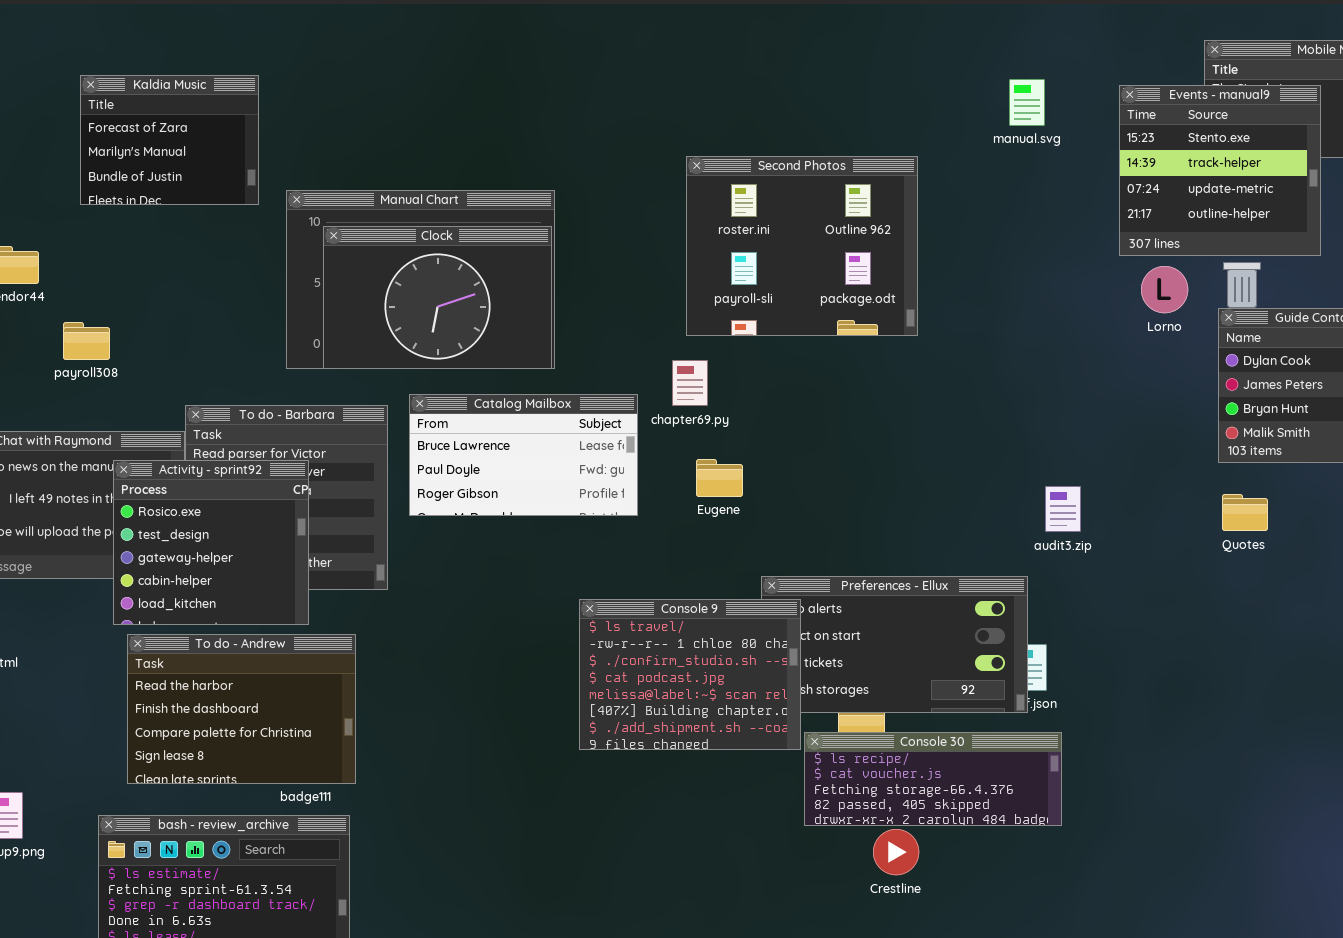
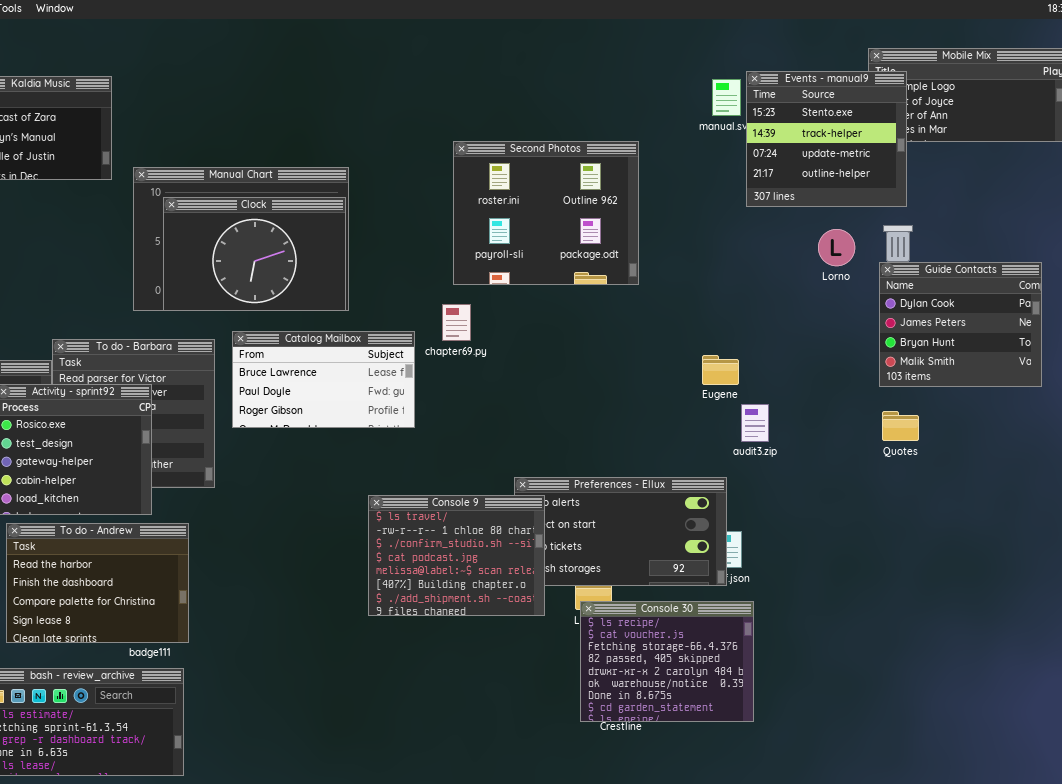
Events - manual9: [1119,85,1321,256] -> [746,71,907,207], moved
Eugene: [696,459,743,497] -> [702,355,739,385], moved
Console 30: [804,732,1062,826] -> [580,601,754,722], resized

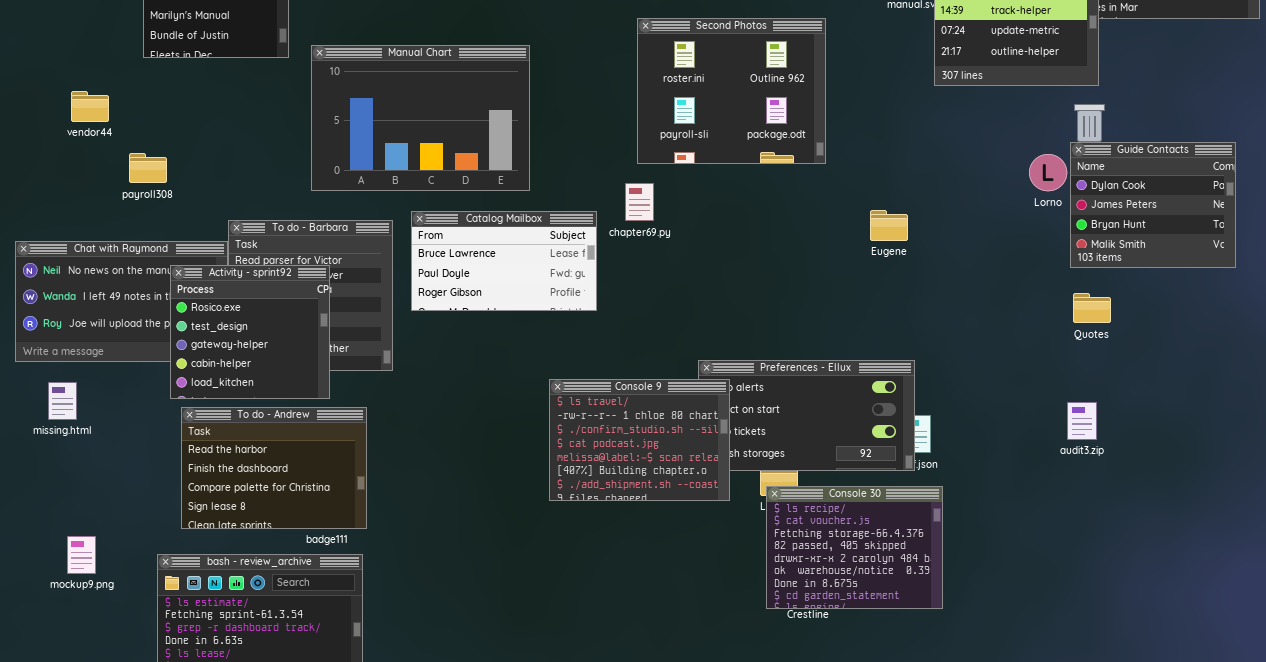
Clock: [163,197,346,311] -> none, closed
Lorno: [818,229,855,266] -> [1029,154,1067,191], moved
Eugene: [702,355,739,385] -> [870,210,908,241], moved
audit3.zip: [741,404,769,442] -> [1067,402,1097,440], moved

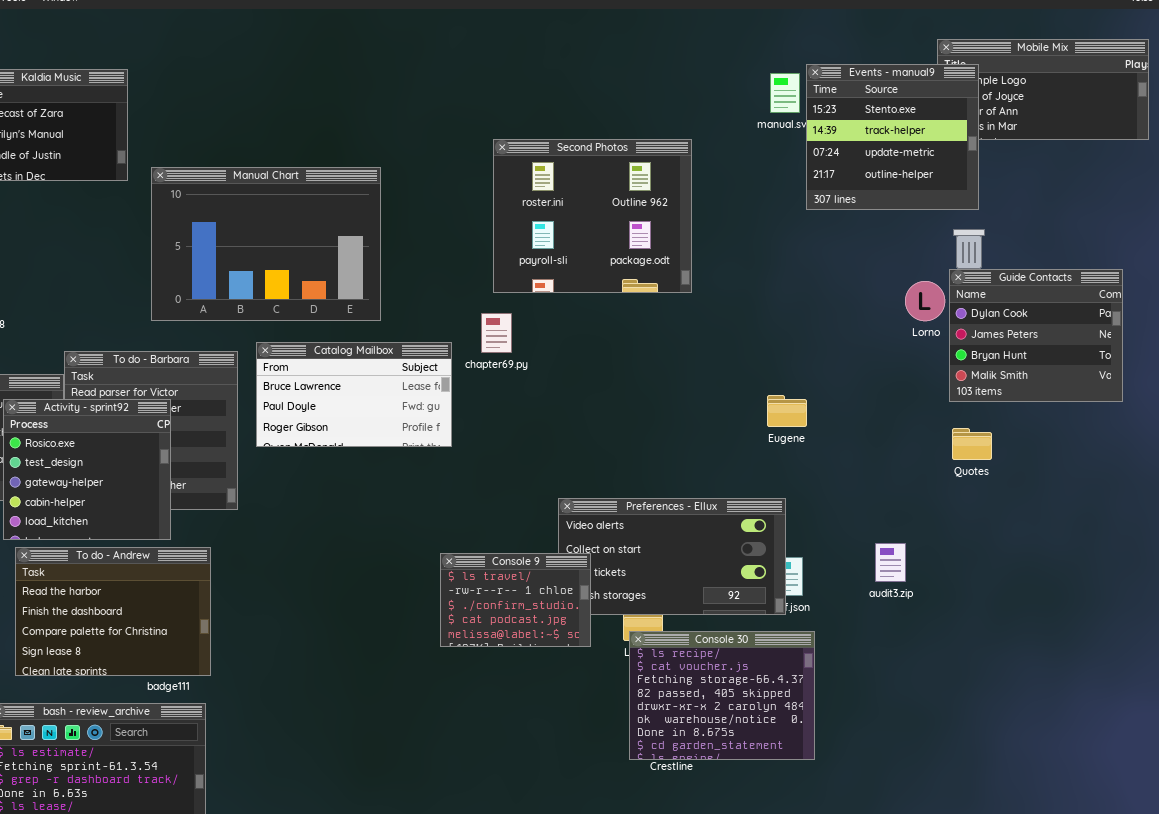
Eugene: [870,210,908,241] -> [767,395,807,427], moved
Console 9: [549,379,730,501] -> [440,553,591,647], resized
audit3.zip: [1067,402,1097,440] -> [875,543,906,582], moved

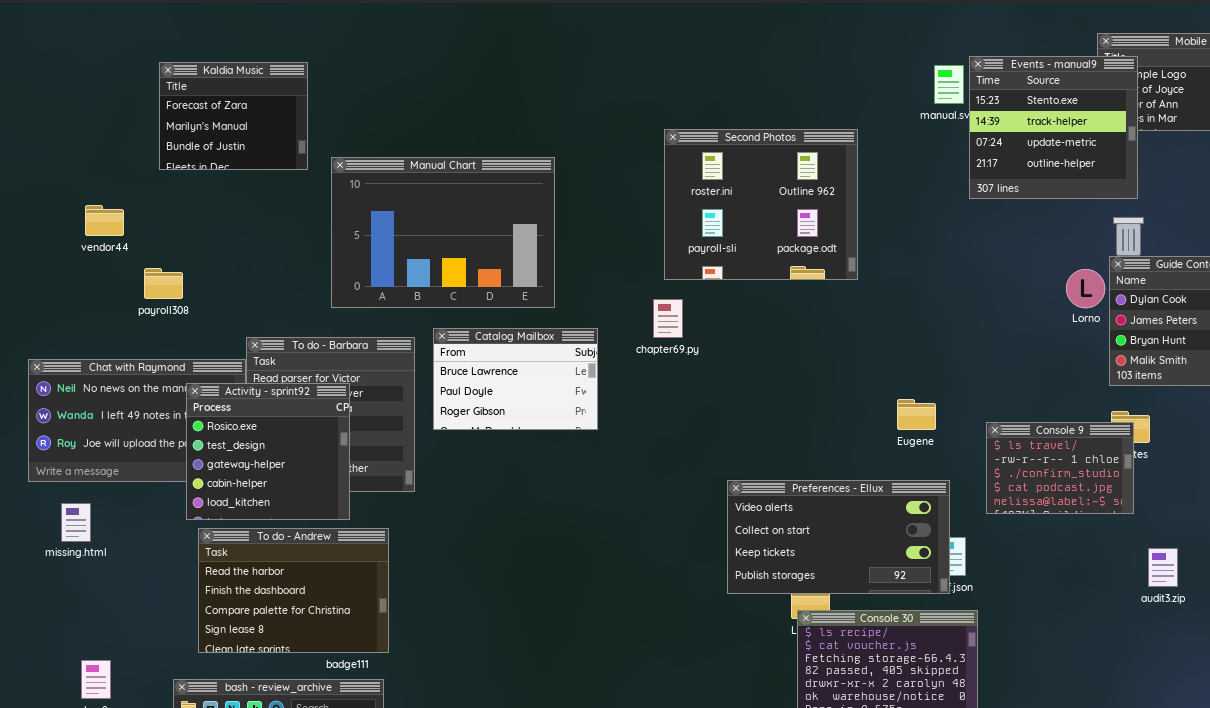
Catalog Mailbox: [256,342,452,447] -> [433,328,598,430], resized
Eugene: [767,395,807,427] -> [897,399,936,430], moved
audit3.zip: [875,543,906,582] -> [1148,548,1178,587], moved
Console 9: [440,553,591,647] -> [986,422,1134,514], moved

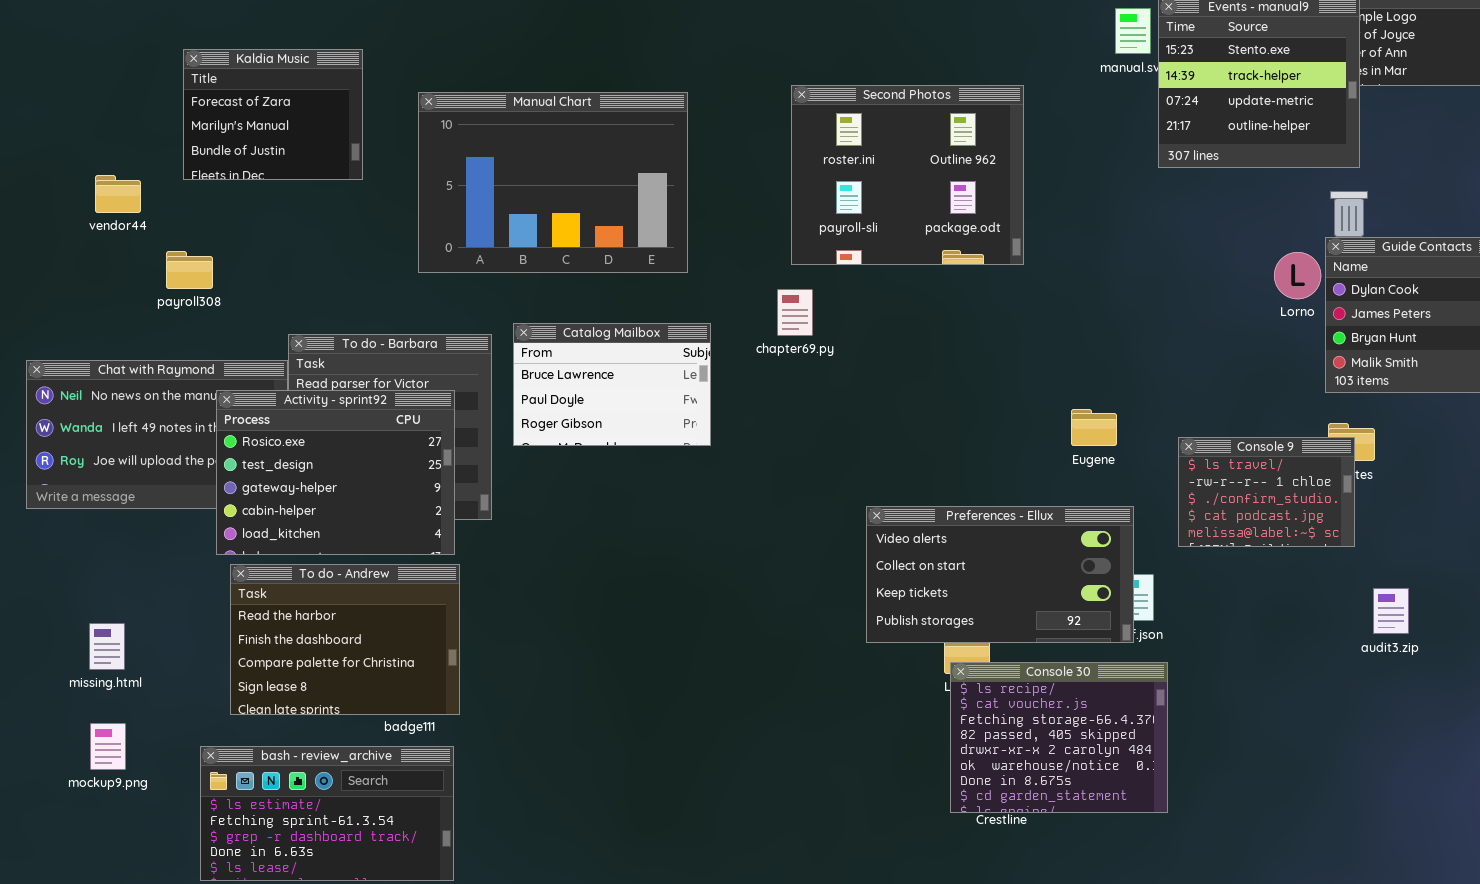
Kaldia Music: [159,62,308,170] -> [183,49,363,180], moved
Manual Chart: [331,157,555,308] -> [418,92,688,273], moved
Activity - sprint92: [186,383,350,520] -> [216,390,455,555], resized
missing.html: [61,503,91,542] -> [89,623,125,670], moved

